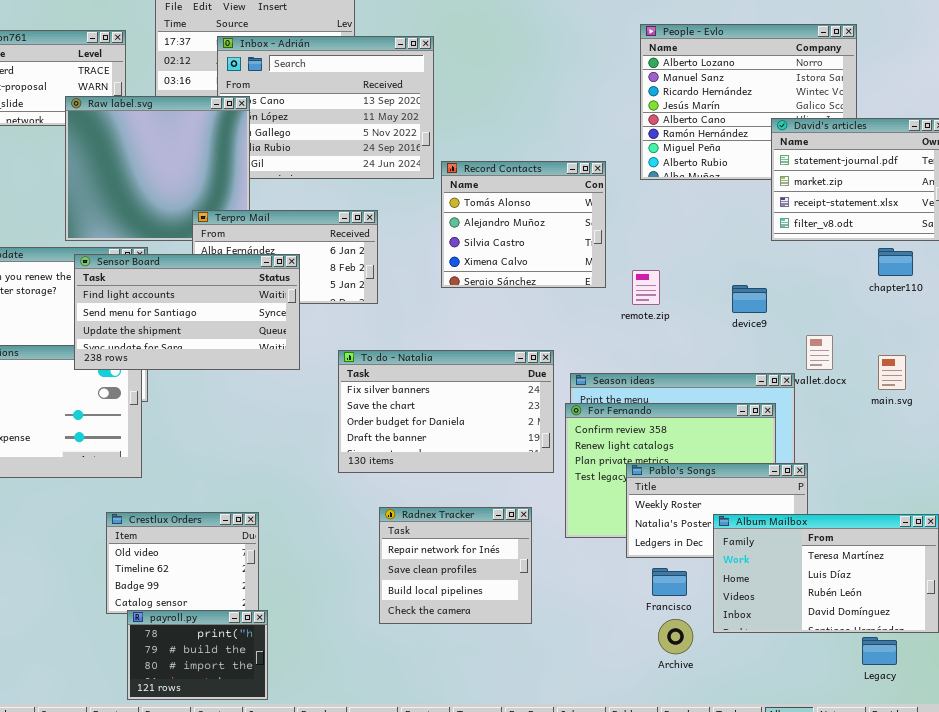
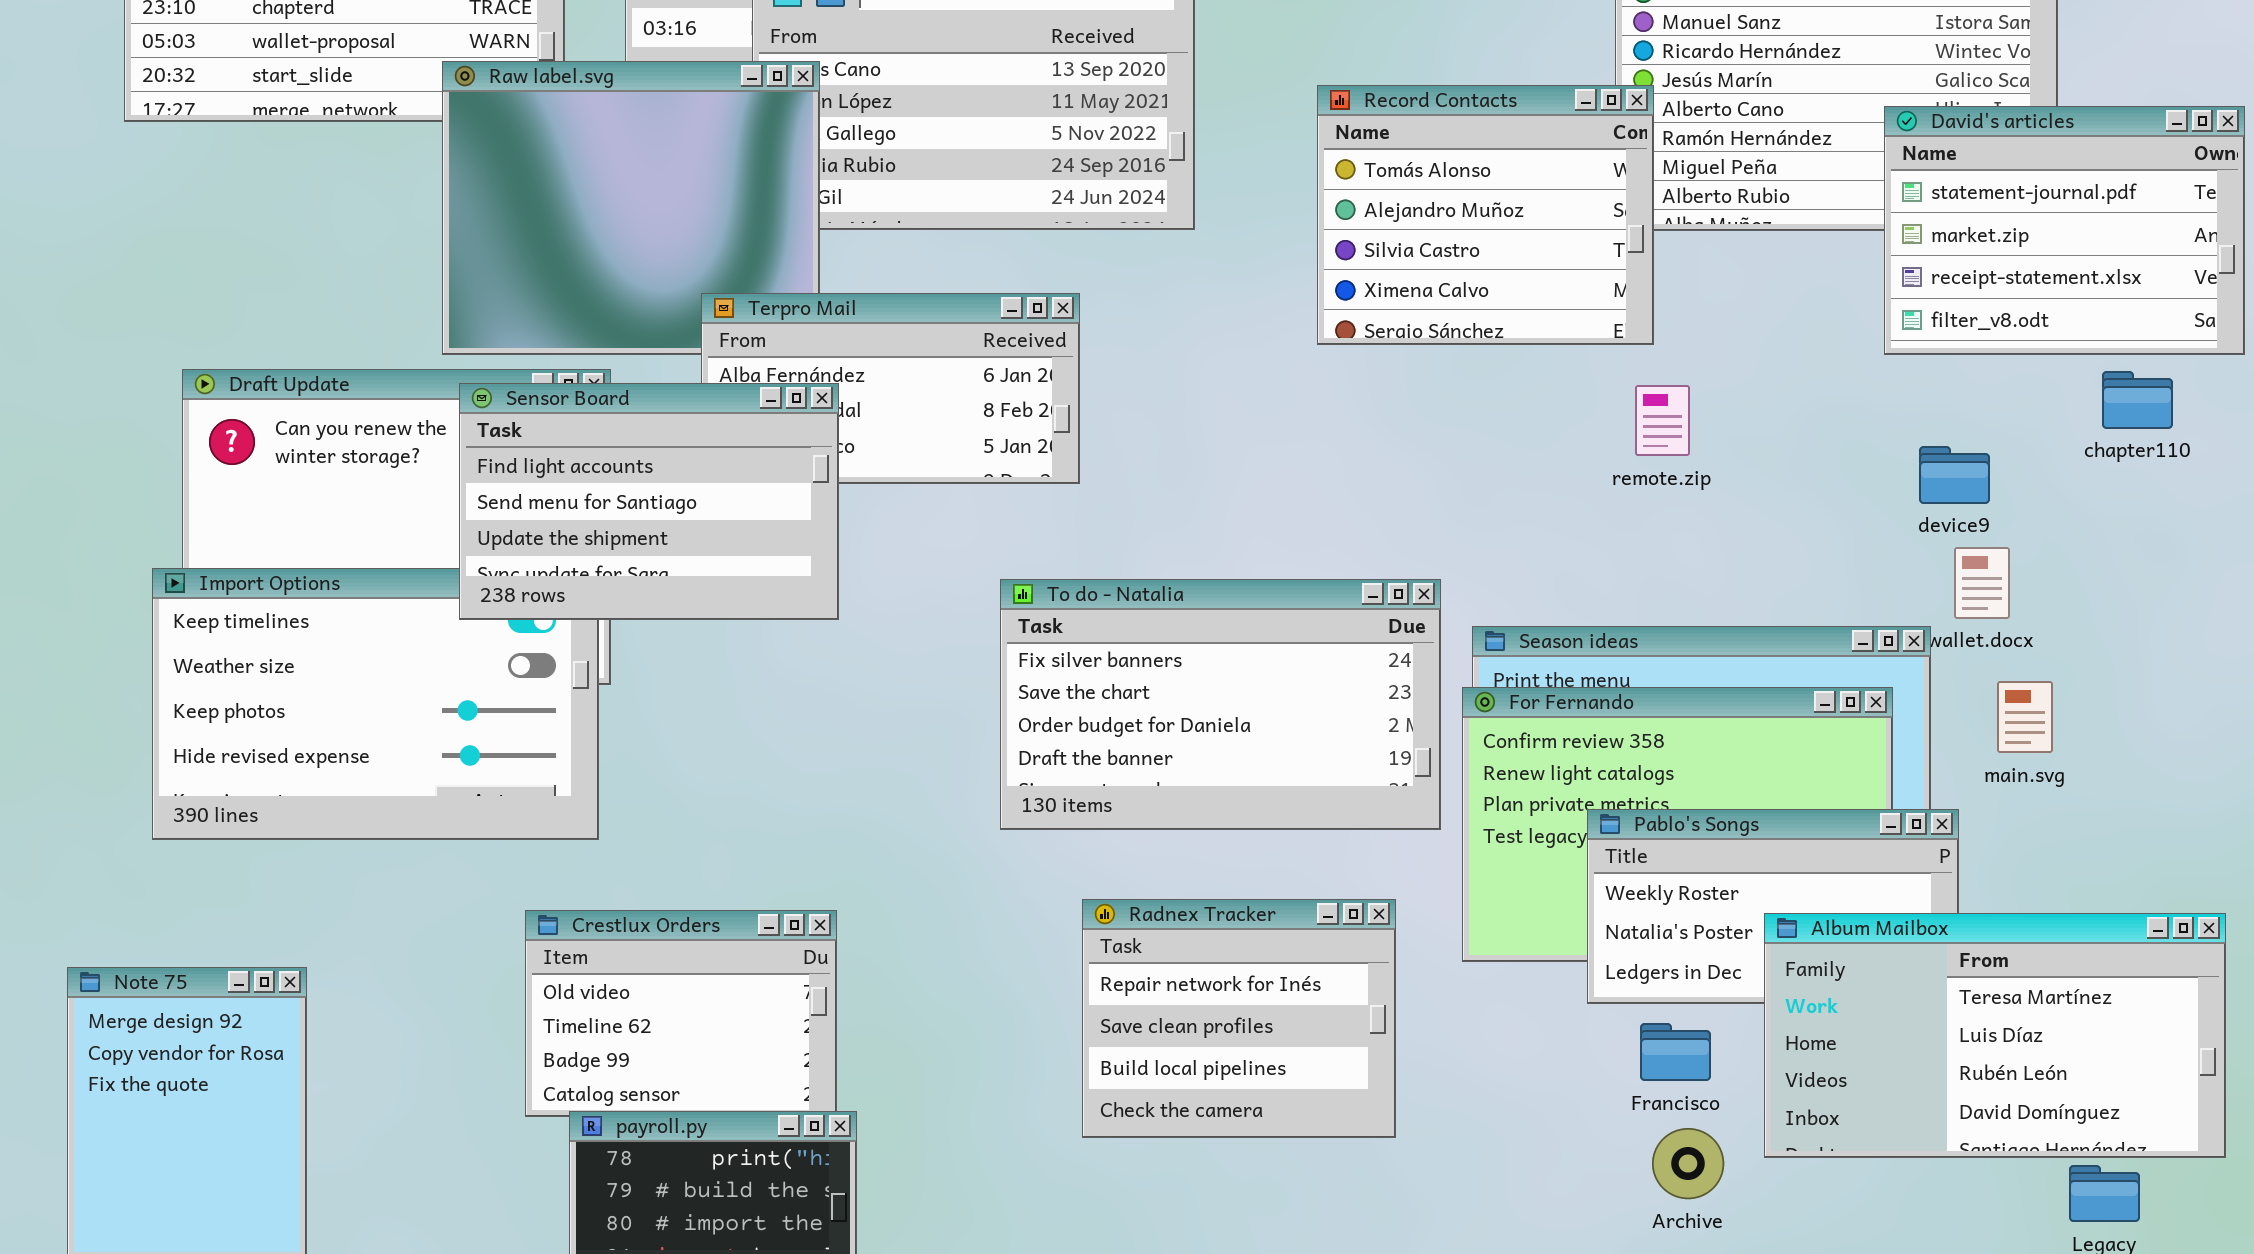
Record Contacts: [441,161,606,288] -> [1317,85,1654,345], moved
Sensor Board: [74,254,300,370] -> [459,383,839,620], resized
remote.zip: [632,270,660,305] -> [1635,385,1690,456], moved
device9: [732,285,767,313] -> [1919,446,1990,504], moved
main.svg: [878,355,906,390] -> [1997,681,2053,753], moved

